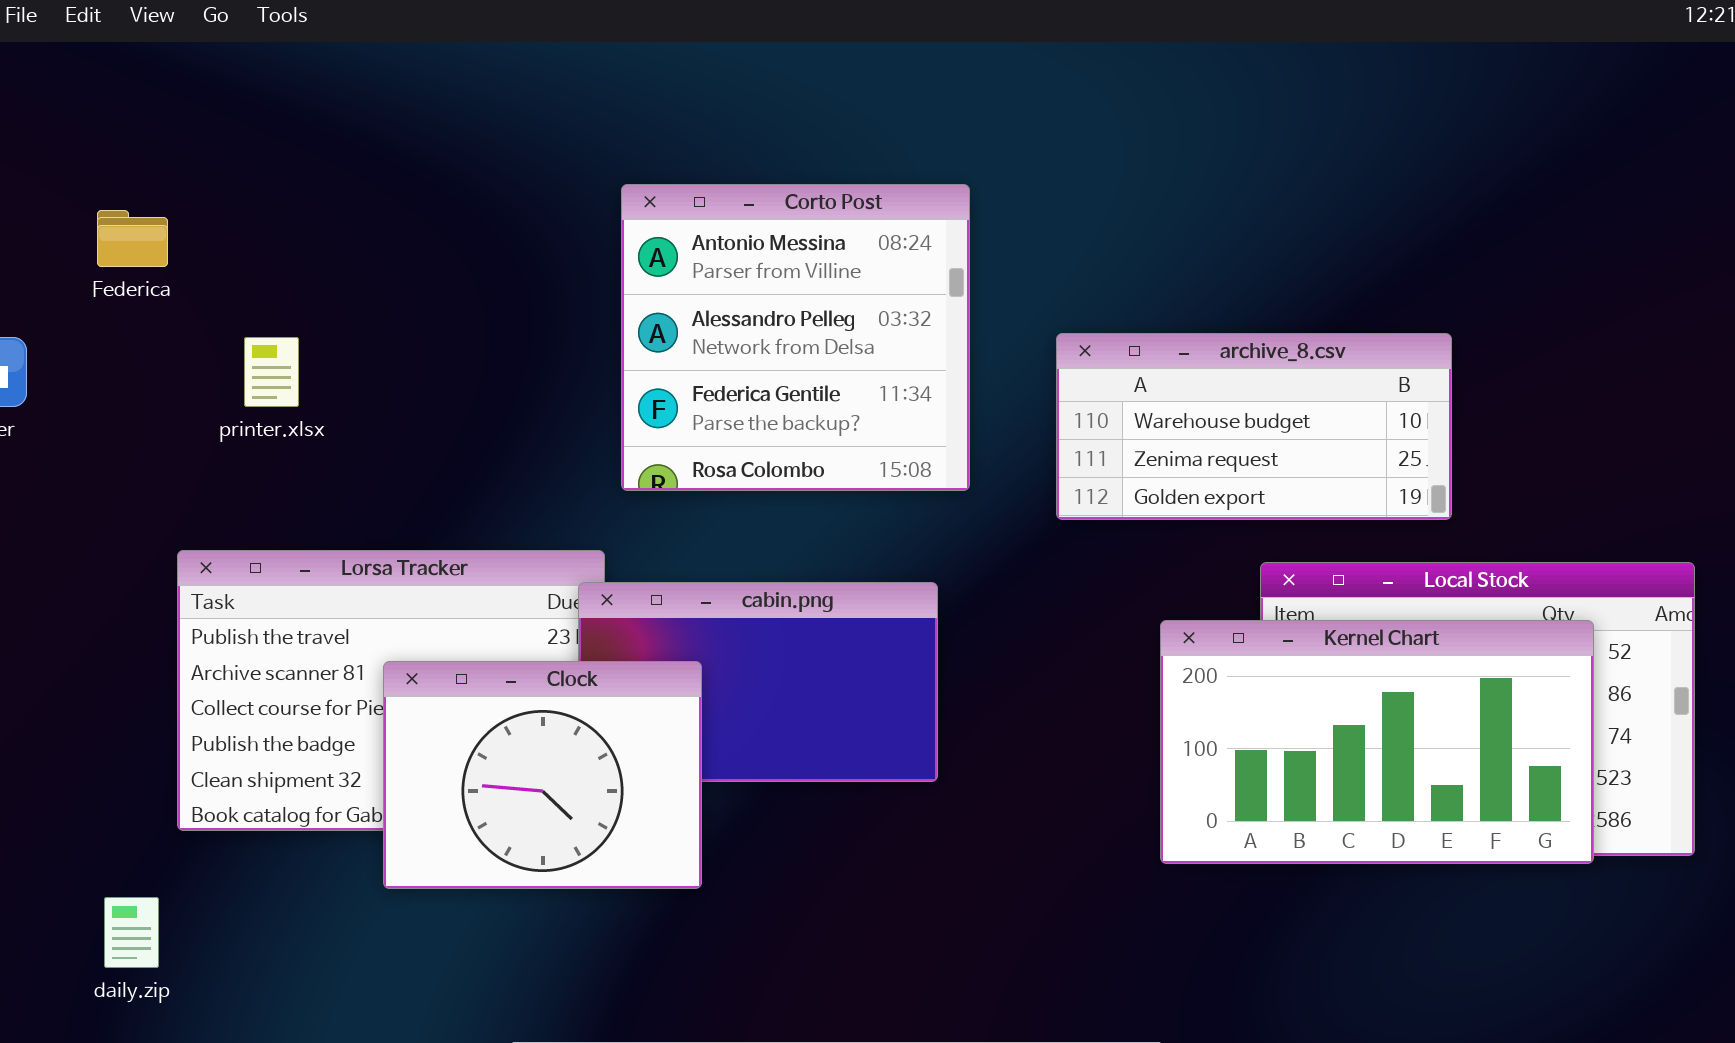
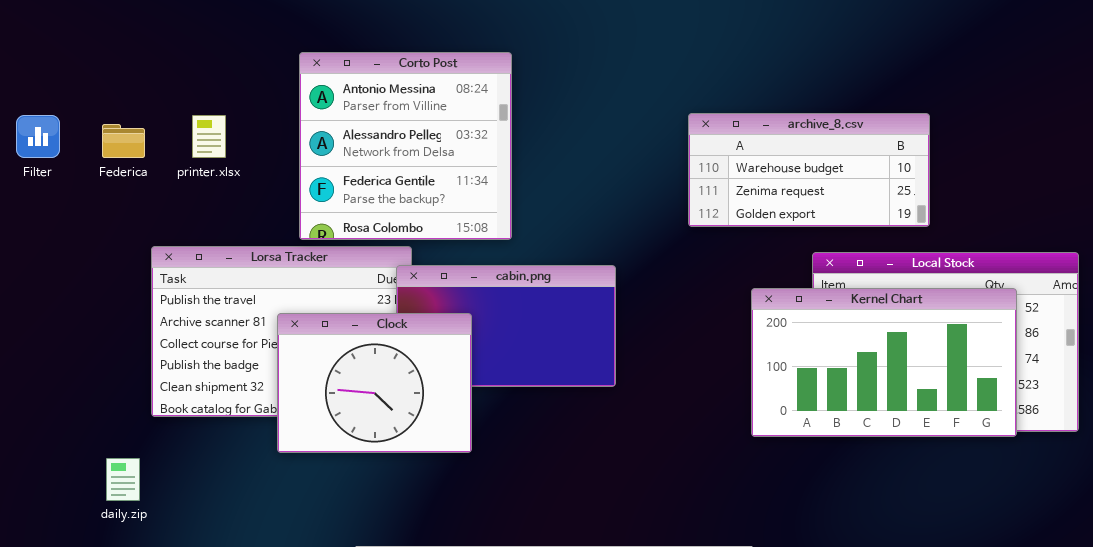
Corto Post: [621,184,970,491] -> [299,52,512,240], moved
Federica: [97,210,168,267] -> [102,124,145,158], moved

